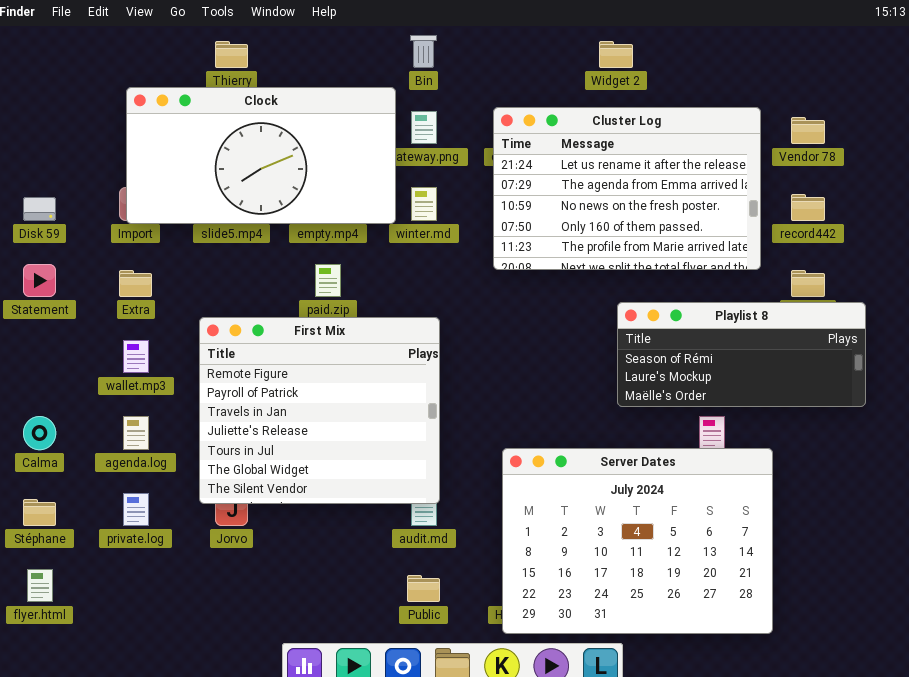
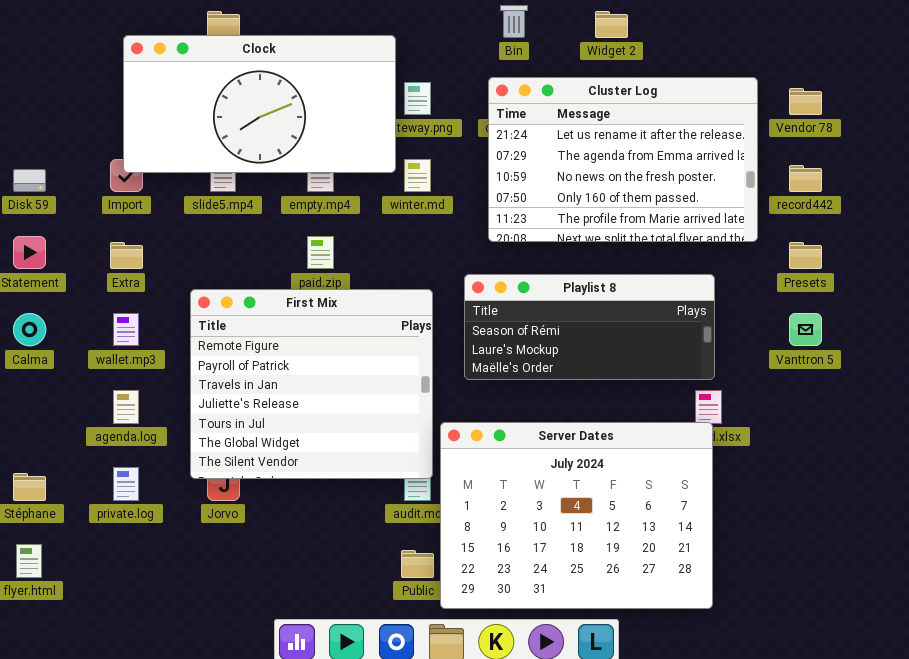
Bin: [410,35,437,68] -> [500,5,528,38], moved
Clock: [126,87,396,224] -> [123,35,396,173], moved
Playlist 8: [617,302,866,407] -> [464,274,715,380], moved
Calma: [23,416,56,450] -> [13,313,46,346], moved
Server Dates: [502,448,773,634] -> [440,422,713,609], moved

